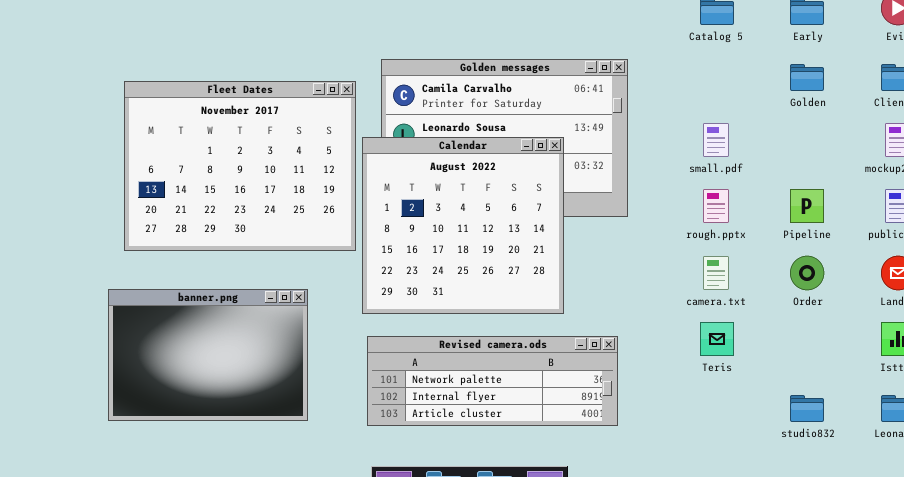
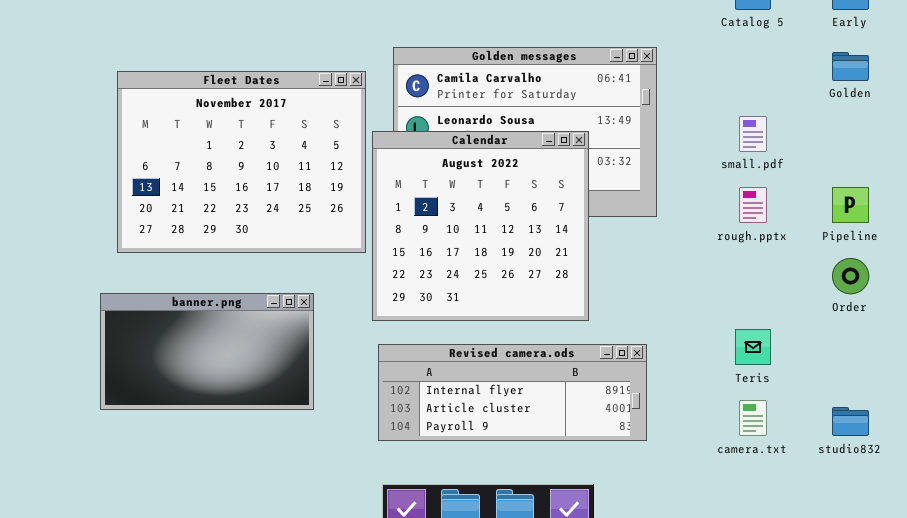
camera.txt: [703,256,729,290] -> [739,400,767,436], moved
banner.png: [108,289,308,421] -> [100,293,314,410], resized
Revised camera.ods: [367,336,618,426] -> [378,344,647,441], scrolled down 1 row

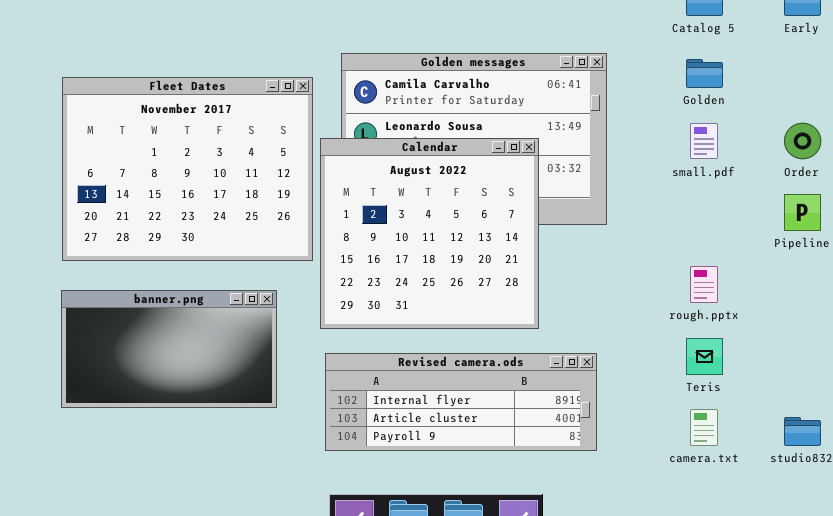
Golden: [832,52,869,81] -> [686,59,723,88], moved
rough.pptx: [739,187,767,223] -> [690,266,718,303], moved
Order: [832,258,869,294] -> [784,123,821,159], moved
banner.png: [100,293,314,410] -> [61,290,277,408], moved

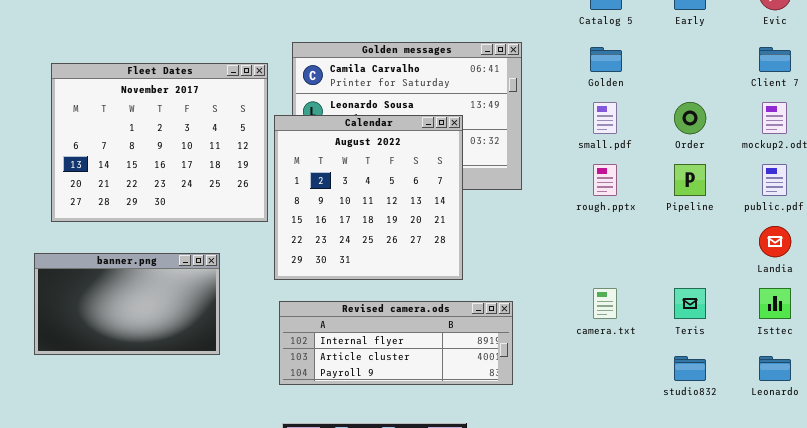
rough.pptx: [690,266,718,303] -> [593,164,617,196], moved
banner.png: [61,290,277,408] -> [34,253,220,355], moved
Teris: [686,338,723,375] -> [674,288,706,319], moved
camera.txt: [690,409,718,446] -> [593,288,617,319], moved

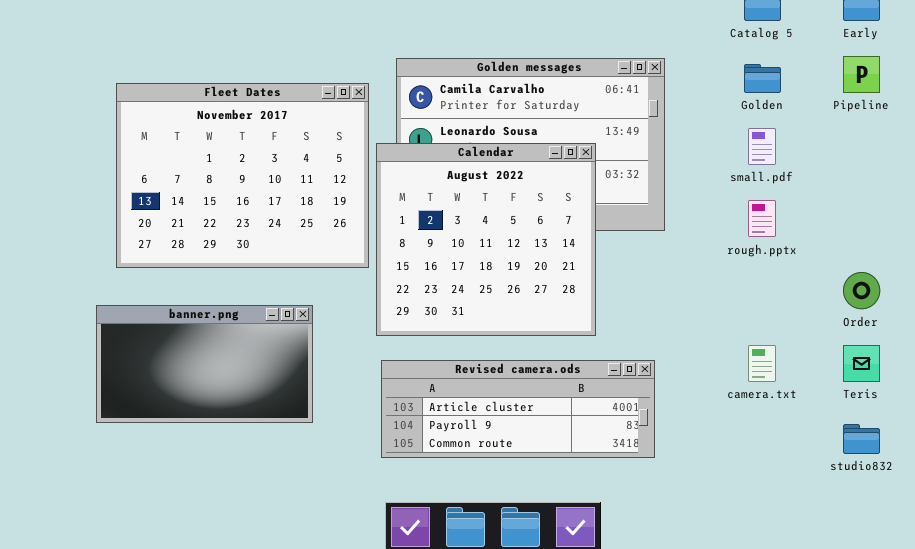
Order: [674,102,706,134] -> [843,272,880,309], moved
Pipeline: [674,164,706,196] -> [843,56,880,93], moved
Revised camera.ods: [279,301,513,385] -> [381,360,655,458], scrolled down 1 row

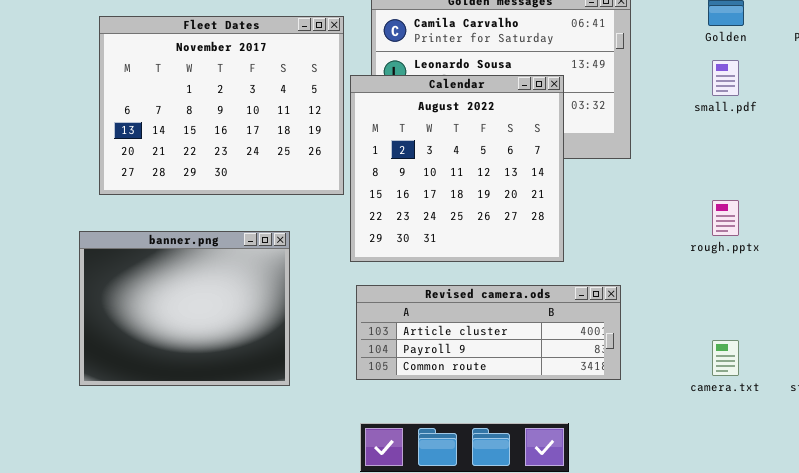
rough.pptx: [748,200,776,237] -> [712,200,739,236], moved
banner.png: [96,305,313,423] -> [79,231,290,386], resized
camera.txt: [748,345,776,382] -> [712,340,739,376], moved

